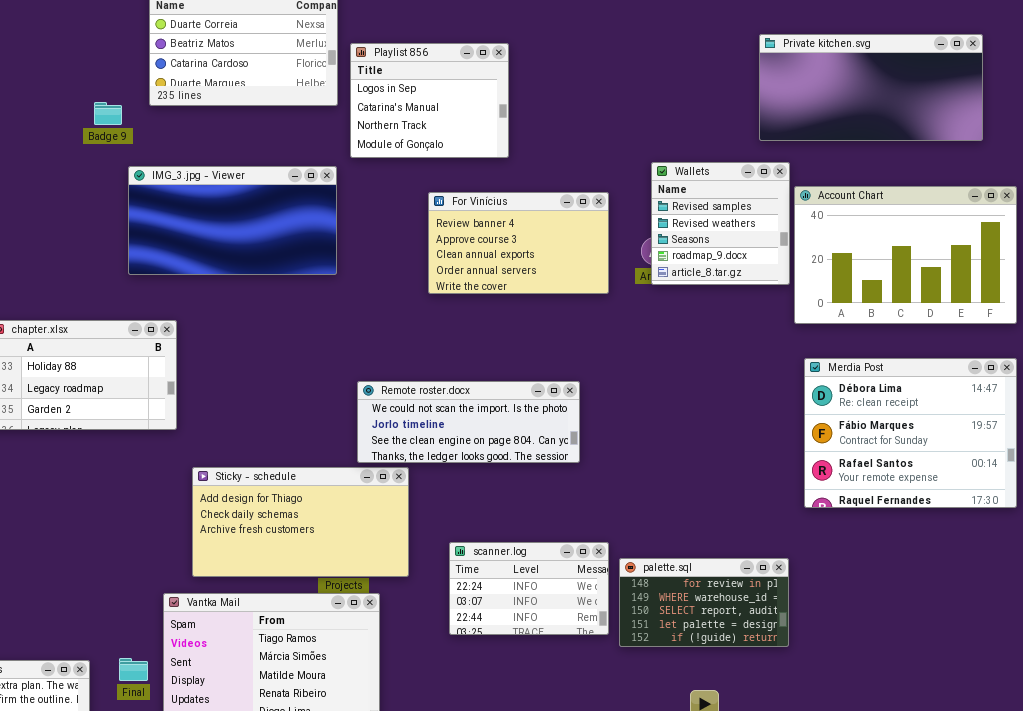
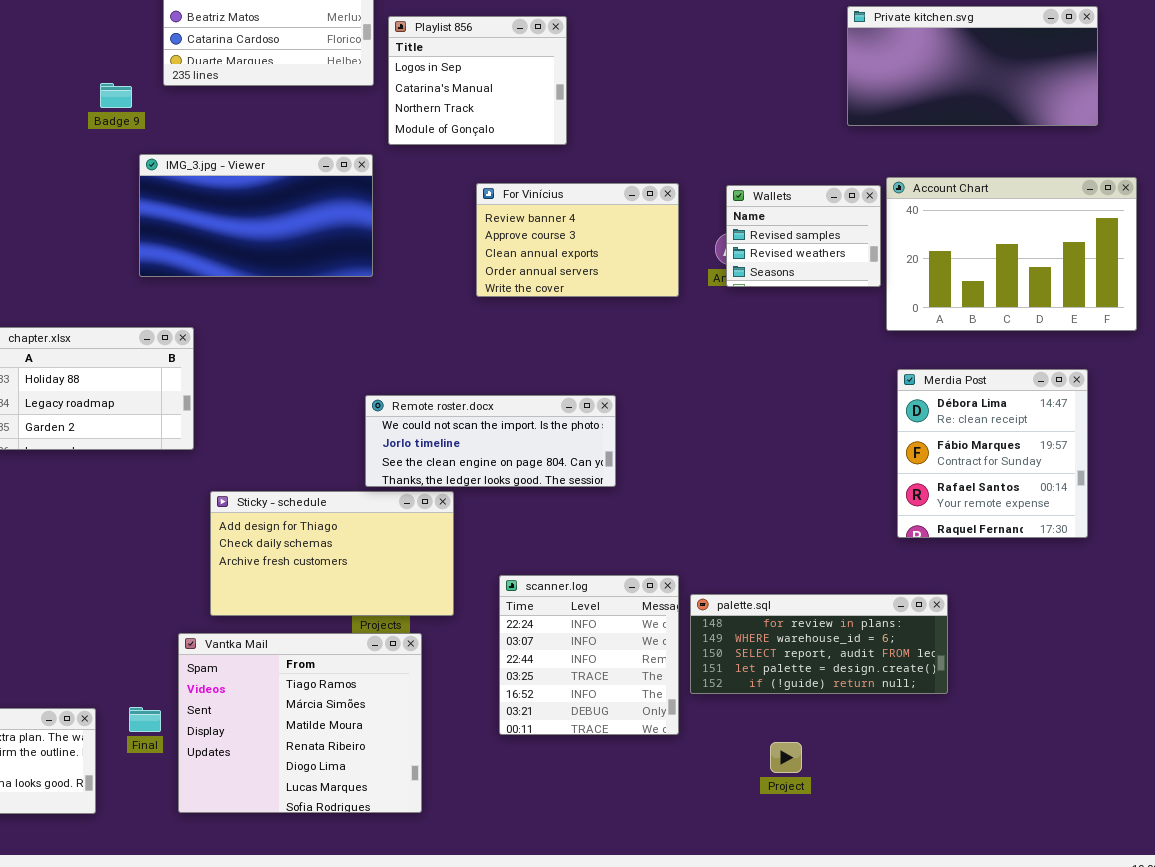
Wallets: [651,162,790,285] -> [726,185,881,287], resized
Merdia Post: [804,358,1017,508] -> [897,369,1088,538], resized
Remote roster.docx: [357,381,580,463] -> [365,395,616,487], moved
scanner.log: [449,542,609,635] -> [499,575,679,735], resized
palette.sql: [619,558,789,647] -> [690,594,948,694], resized

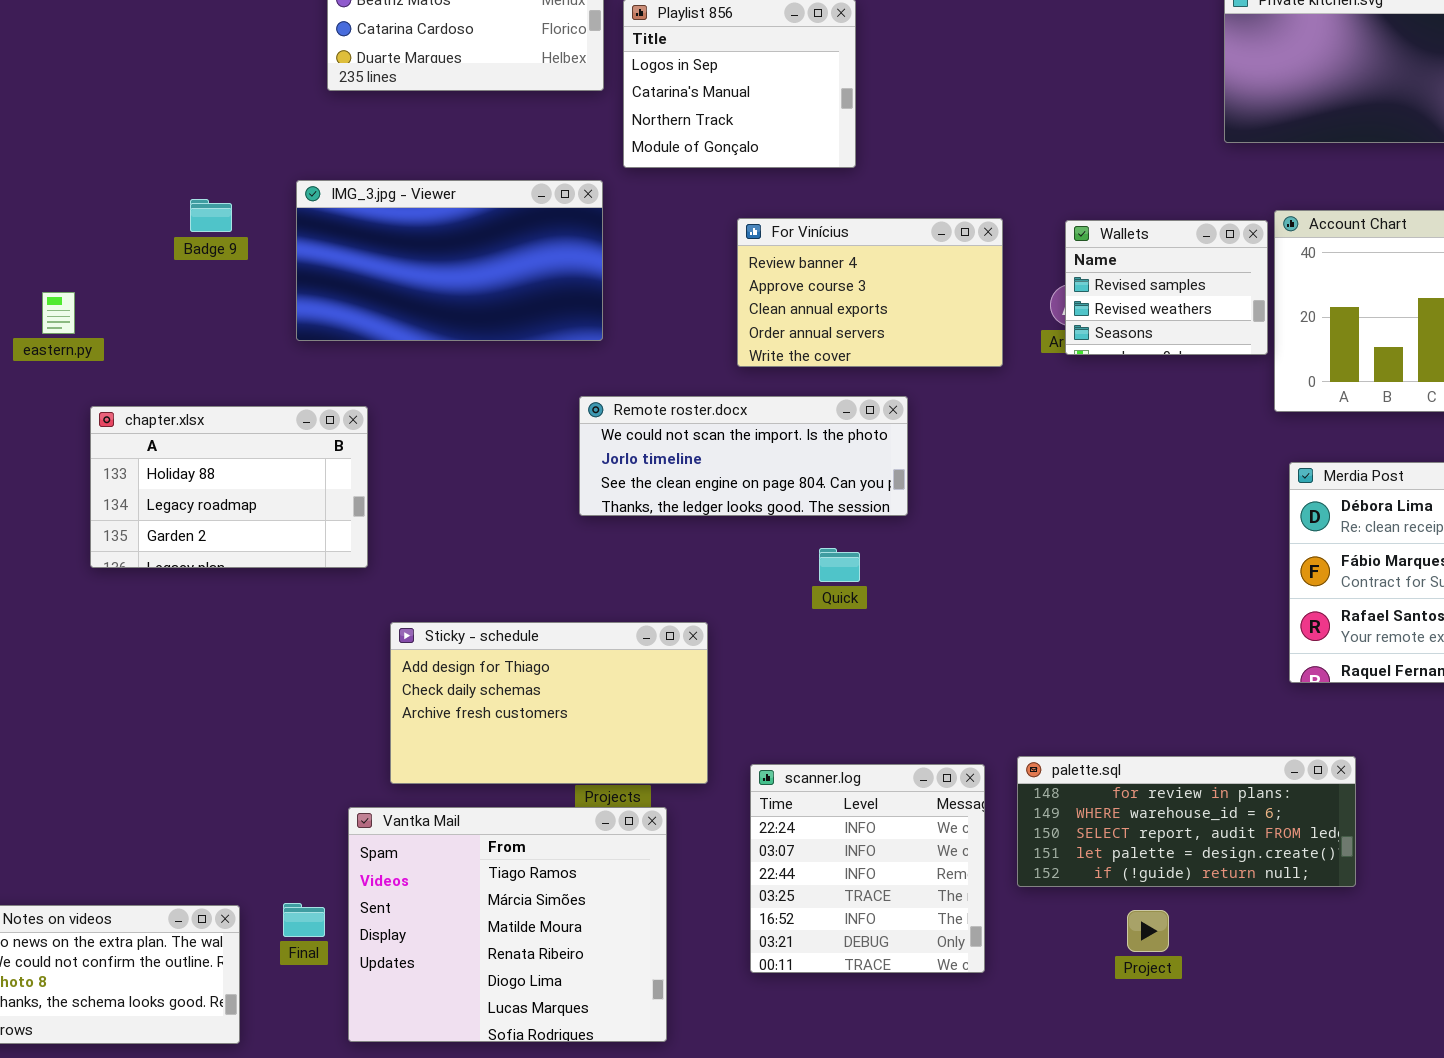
Badge 9: [100,83,132,108] -> [190,199,232,232], moved
Remote roster.docx: [365,395,616,487] -> [579,396,908,516], moved
scanner.log: [499,575,679,735] -> [750,764,985,973], moved
Project: [770,742,802,773] -> [1127,910,1169,952], moved

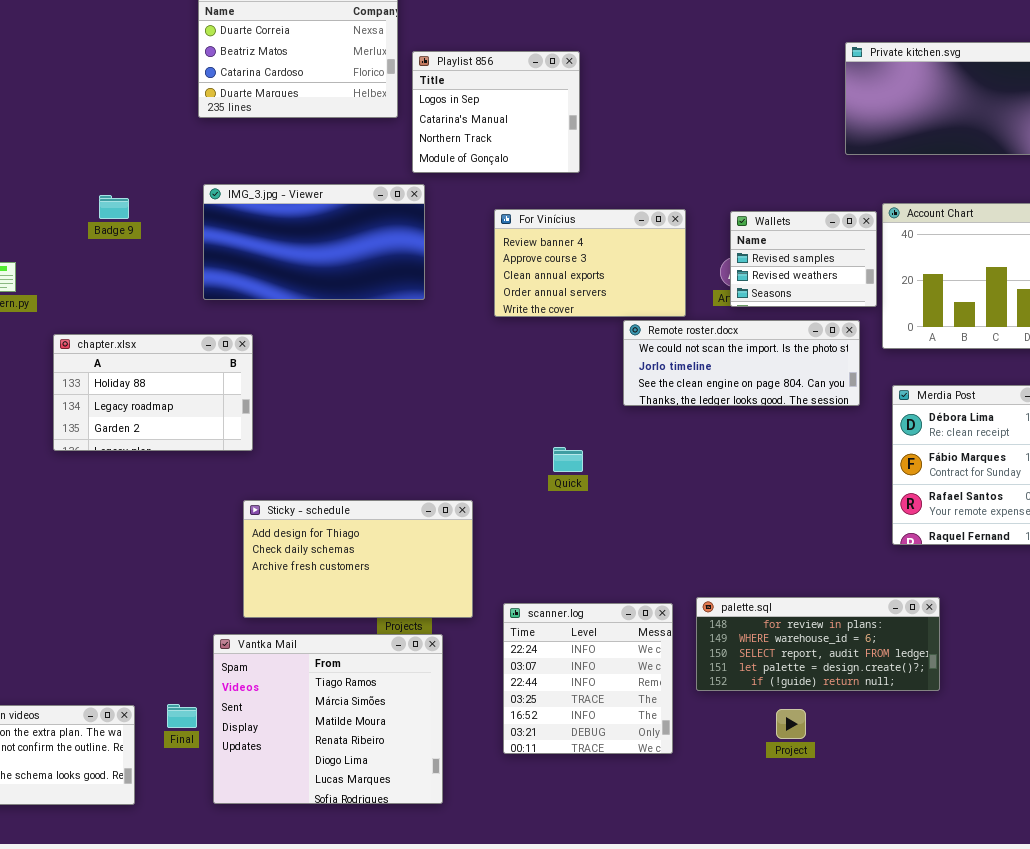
IMG_3.jpg - Viewer: [296,180,603,341] -> [203,184,425,300], moved
Remote roster.docx: [579,396,908,516] -> [623,320,860,406], moved
chapter.xlsx: [90,406,368,568] -> [53,334,253,451], moved

